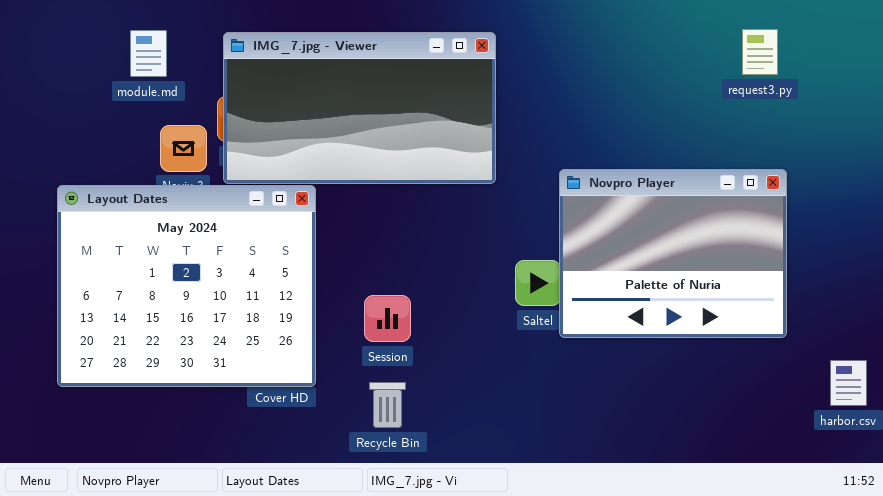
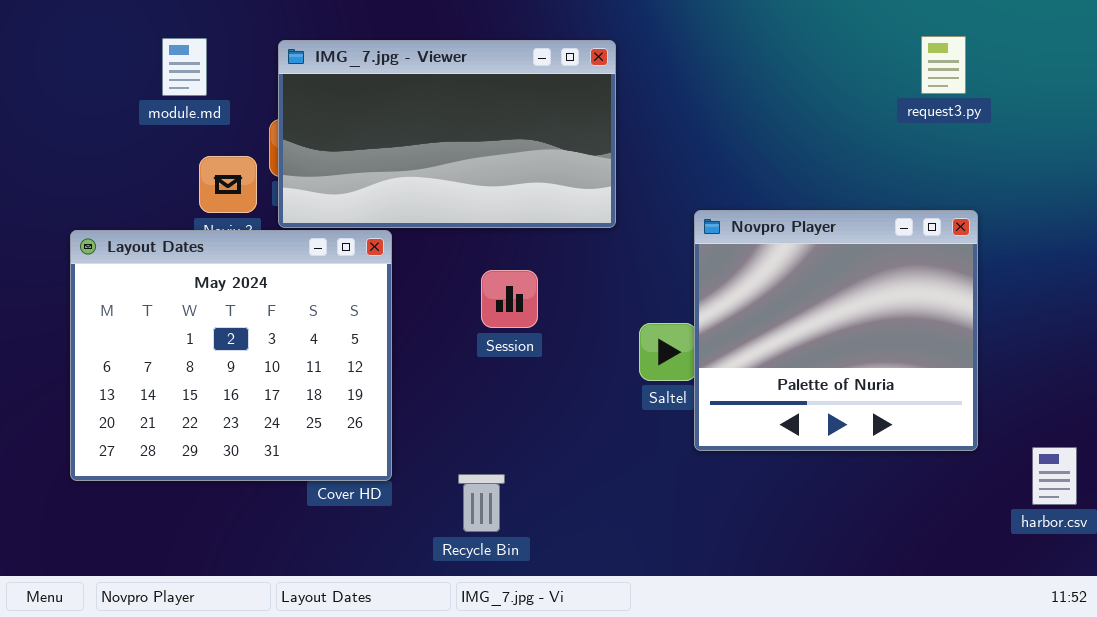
Novpro Player: [559,169,787,338] -> [694,210,978,451], resized
Session: [364,295,411,342] -> [481,270,538,328], moved

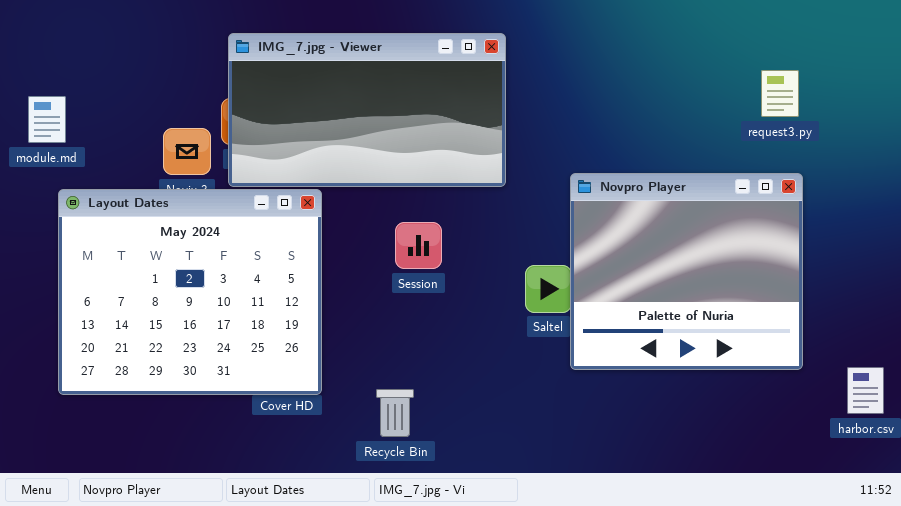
request3.py: [921,36,966,94] -> [761,70,799,117], moved
module.md: [162,38,207,96] -> [28,96,66,143], moved

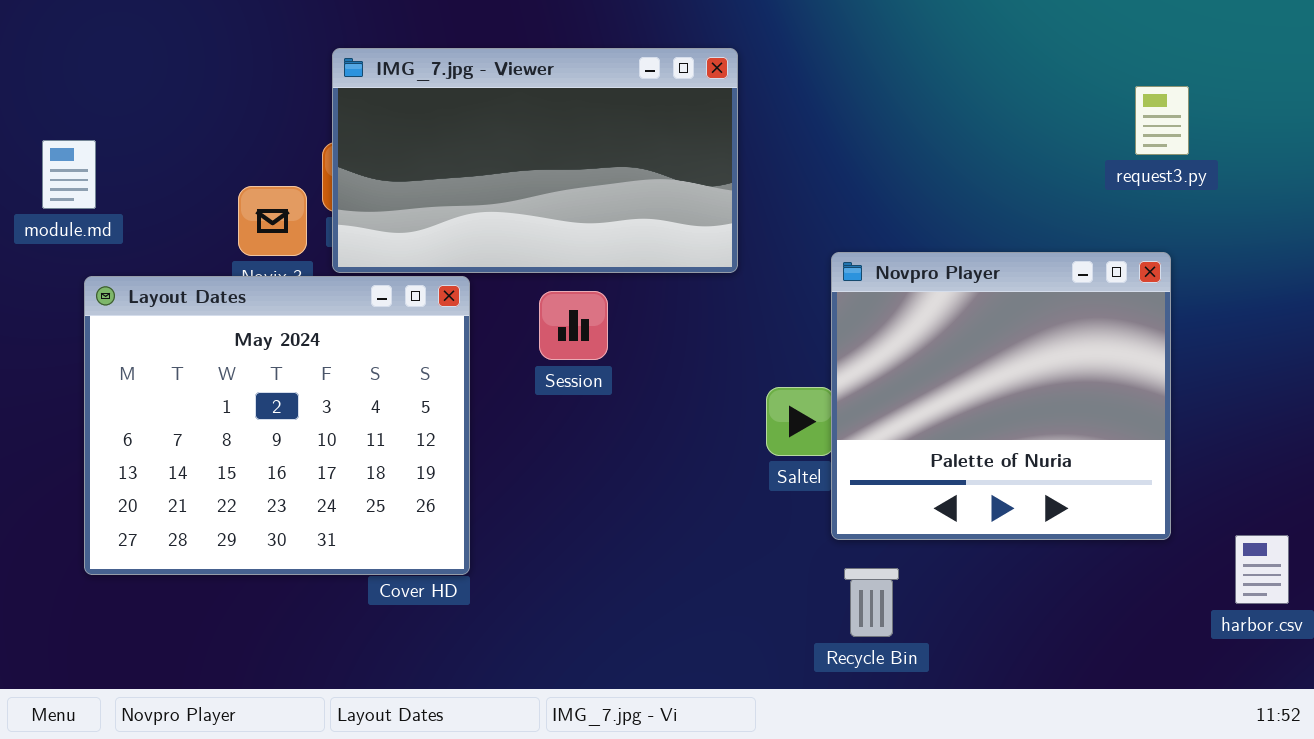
request3.py: [761,70,799,117] -> [1135,86,1189,155], moved
Session: [395,222,442,269] -> [539,291,608,360], moved
Recycle Bin: [376,389,414,437] -> [844,568,899,637], moved

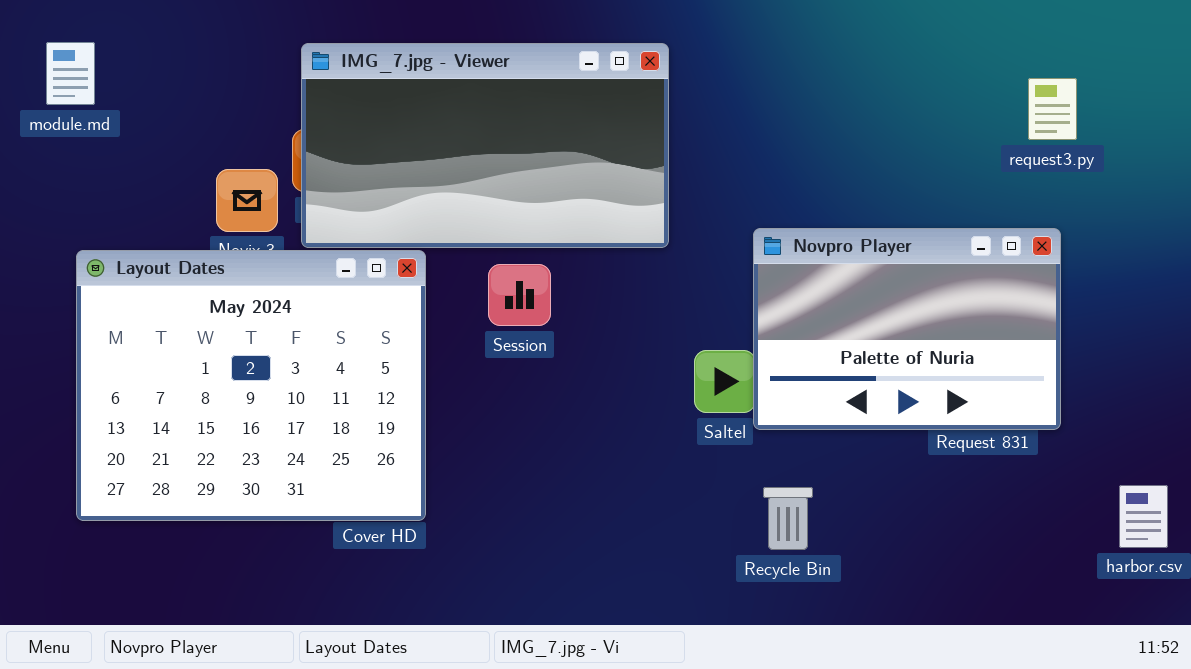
module.md: [42,140,96,209] -> [46,42,95,105], moved
Novpro Player: [831,252,1171,540] -> [753,228,1061,430], resized
Recycle Bin: [844,568,899,637] -> [763,487,813,550], moved

